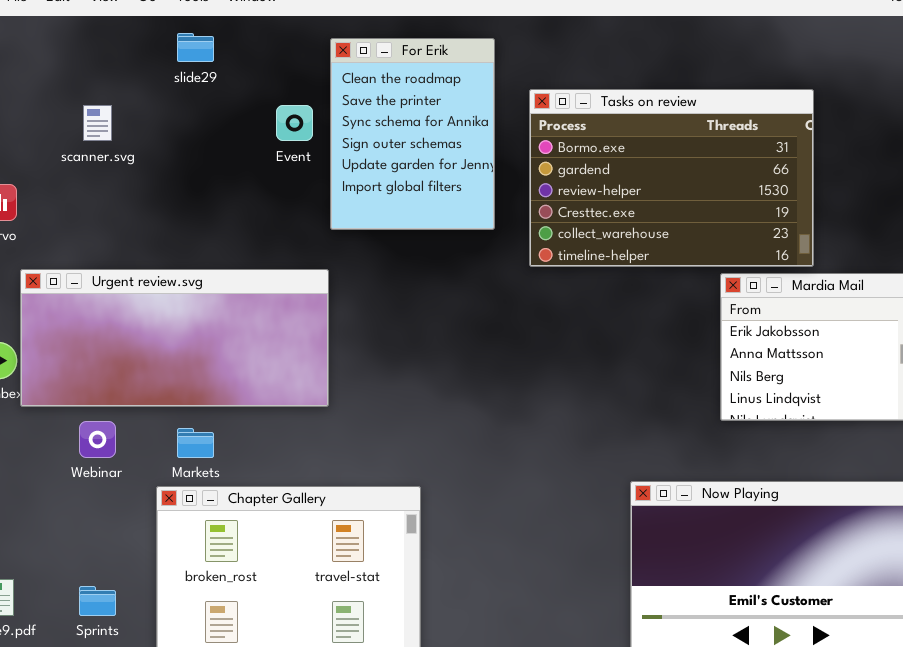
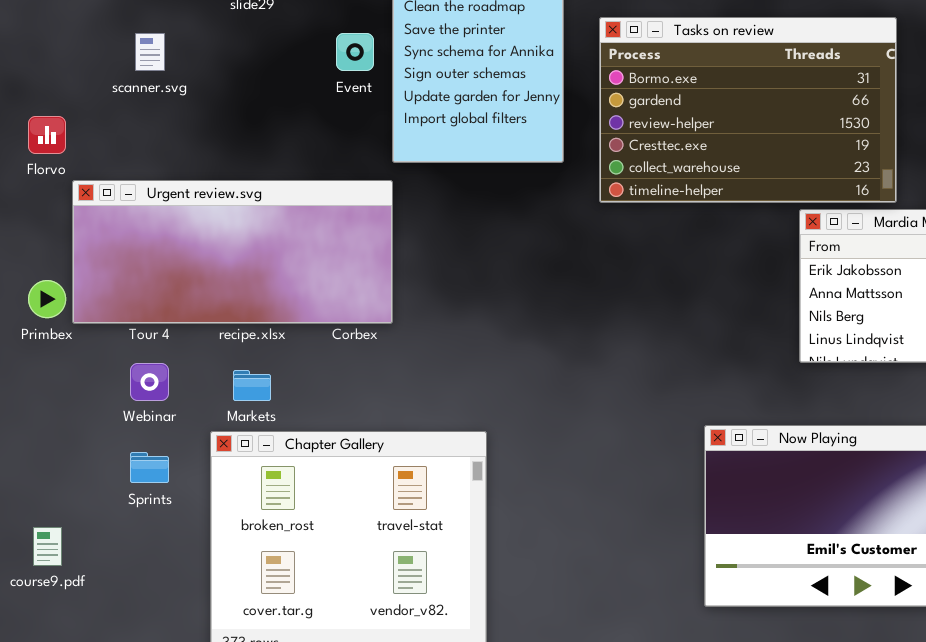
Urgent review.svg: [20,269,329,407] -> [72,180,393,324], moved
Sprints: [79,586,116,616] -> [130,452,169,483], moved

